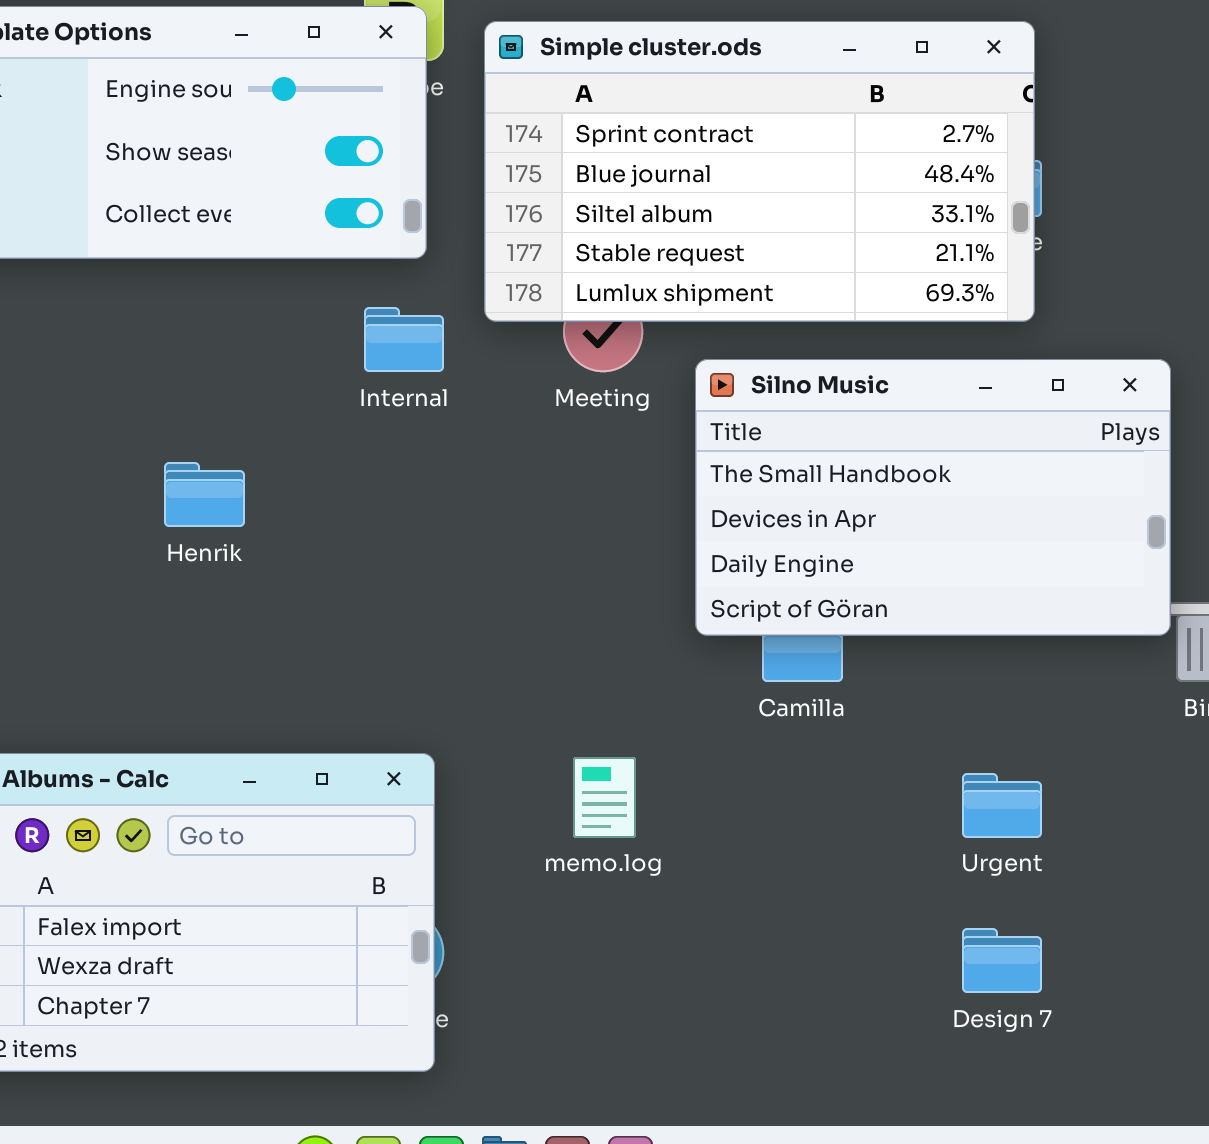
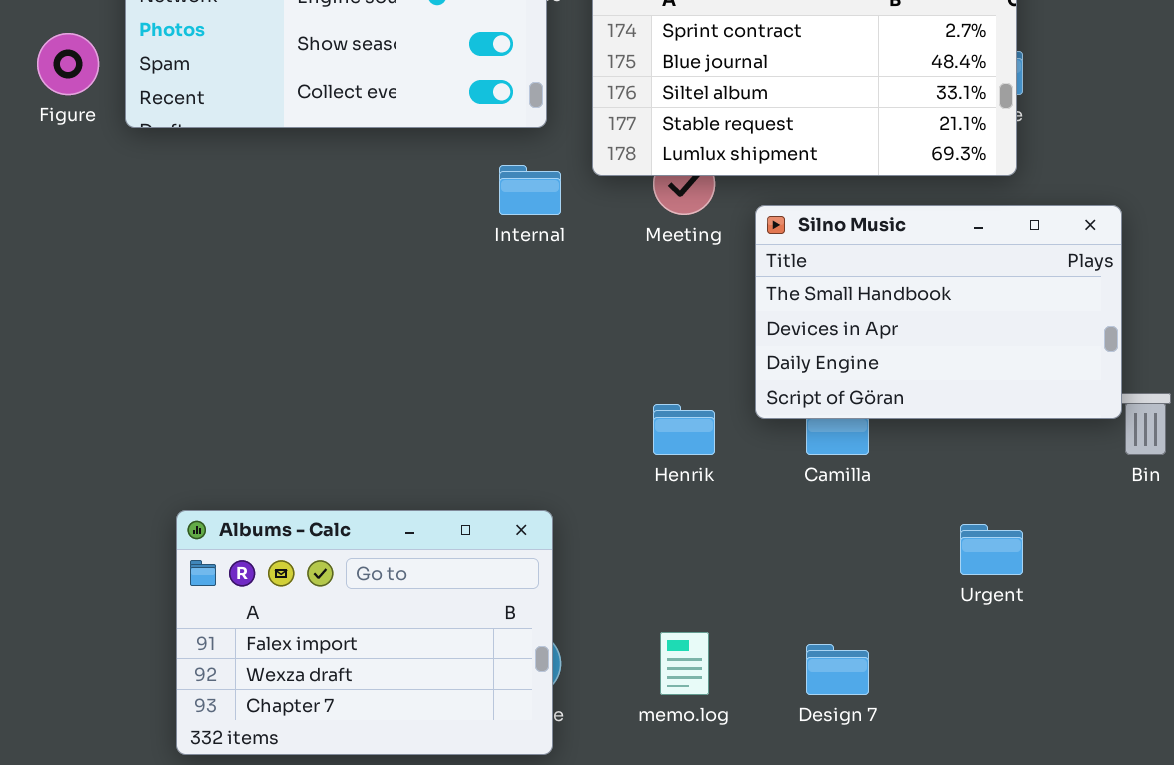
Henrik: [164,462,245,527] -> [653,404,715,455], moved
memo.log: [573,757,636,838] -> [660,632,709,695], moved
Design 7: [962,928,1042,993] -> [806,644,869,695], moved

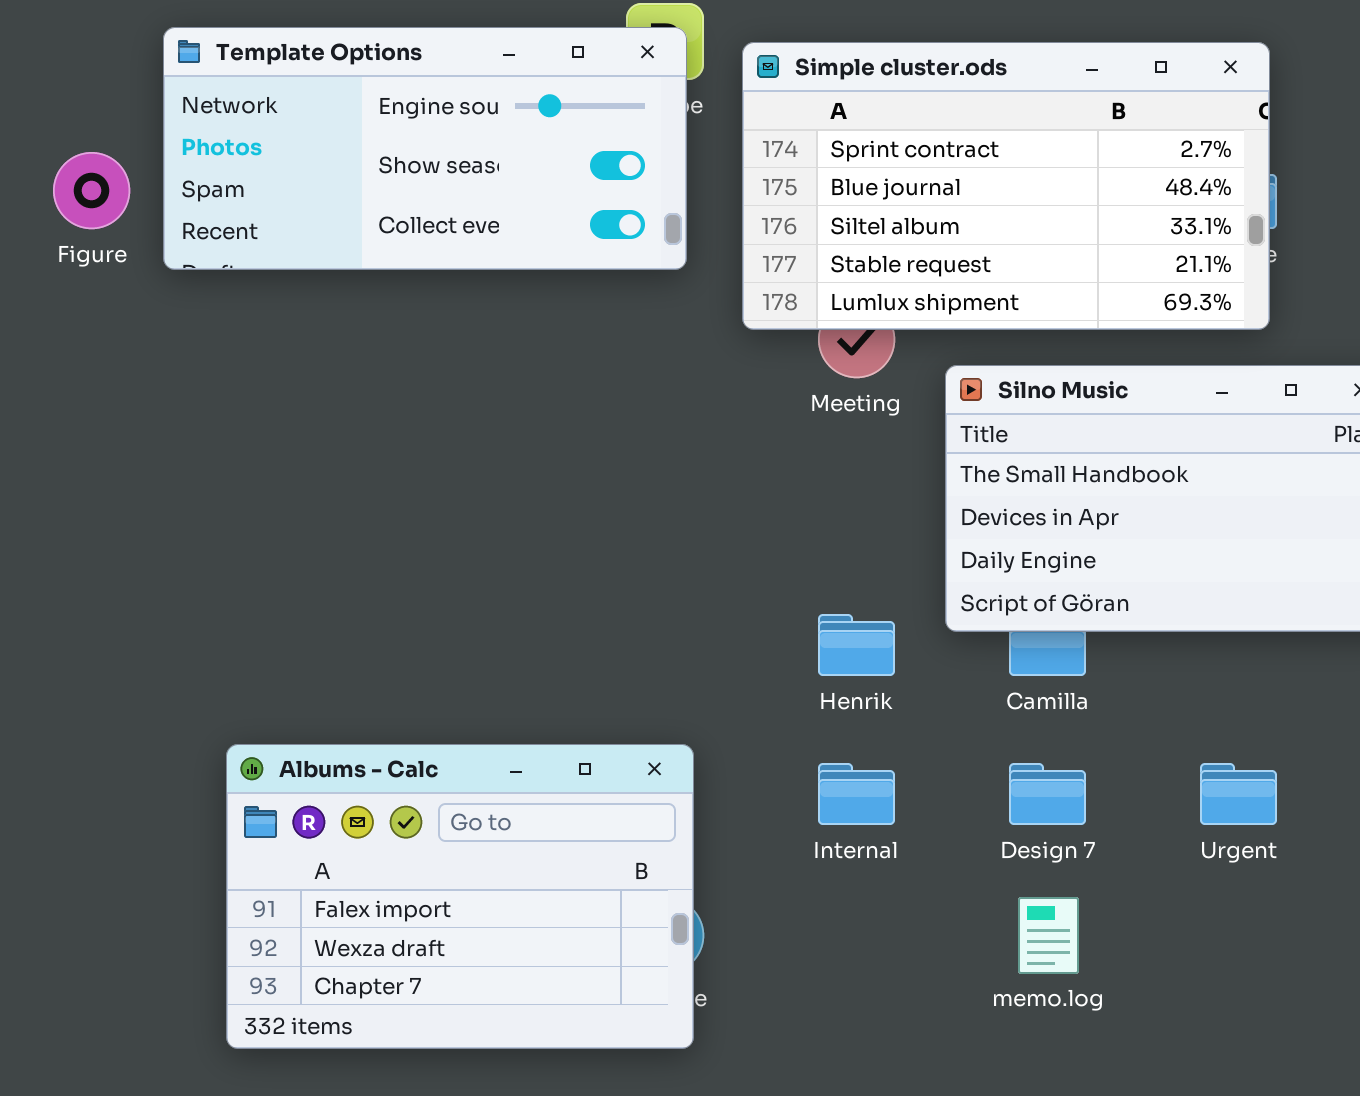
Internal: [499,165,561,215] -> [818,763,895,825], moved
memo.log: [660,632,709,695] -> [1018,897,1079,974], moved
Design 7: [806,644,869,695] -> [1009,763,1086,825], moved

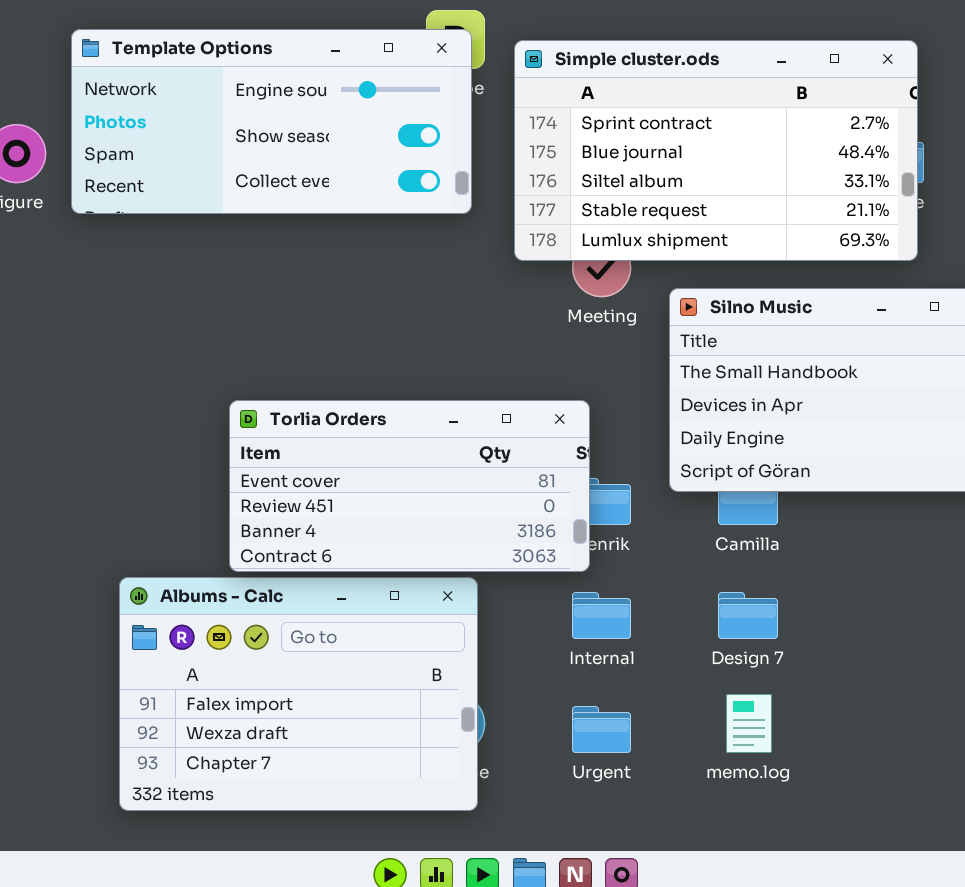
Torlia Orders: none -> [229,400,590,572], opened
Urgent: [1200,763,1277,825] -> [572,706,631,753], moved

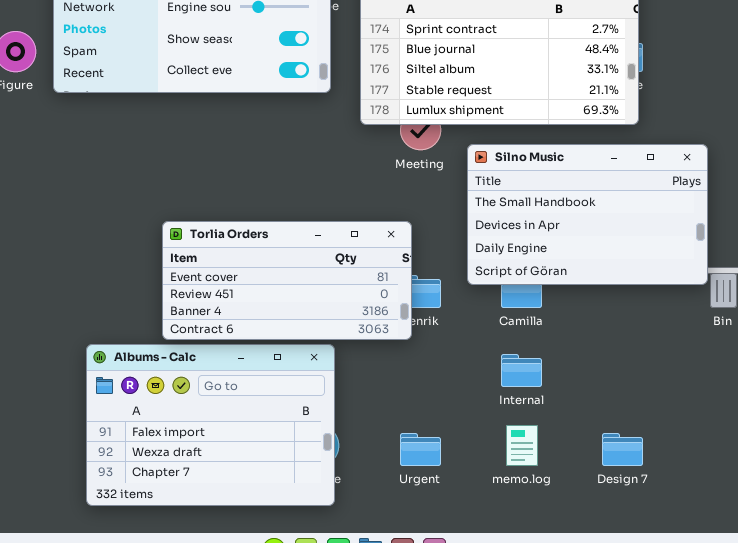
Internal: [572,592,631,639] -> [501,354,542,387], moved
Design 7: [718,592,778,639] -> [602,433,643,466], moved

